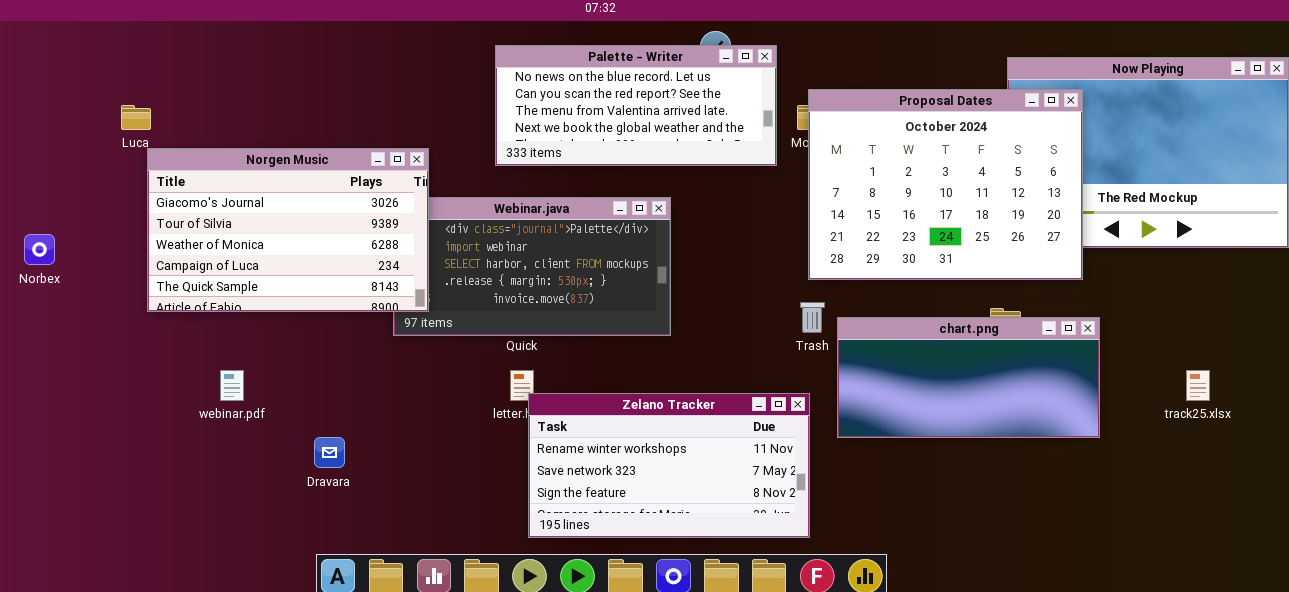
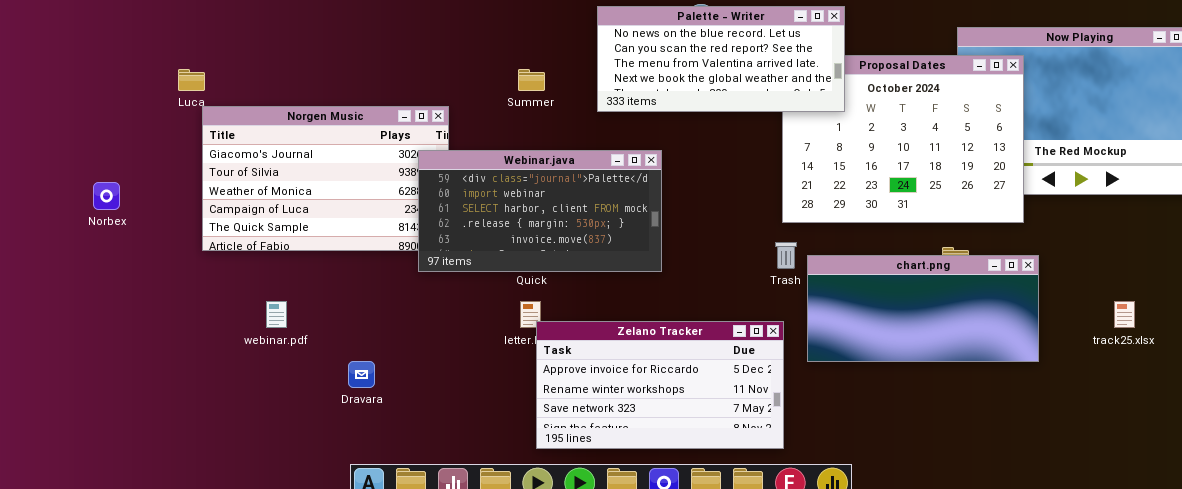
Palette - Writer: [495,45,777,166] -> [597,6,845,112], moved
Webinar.java: [393,197,671,336] -> [418,150,662,272], raised
Zelano Tracker: [528,393,810,538] -> [536,321,784,449], scrolled up 1 row

